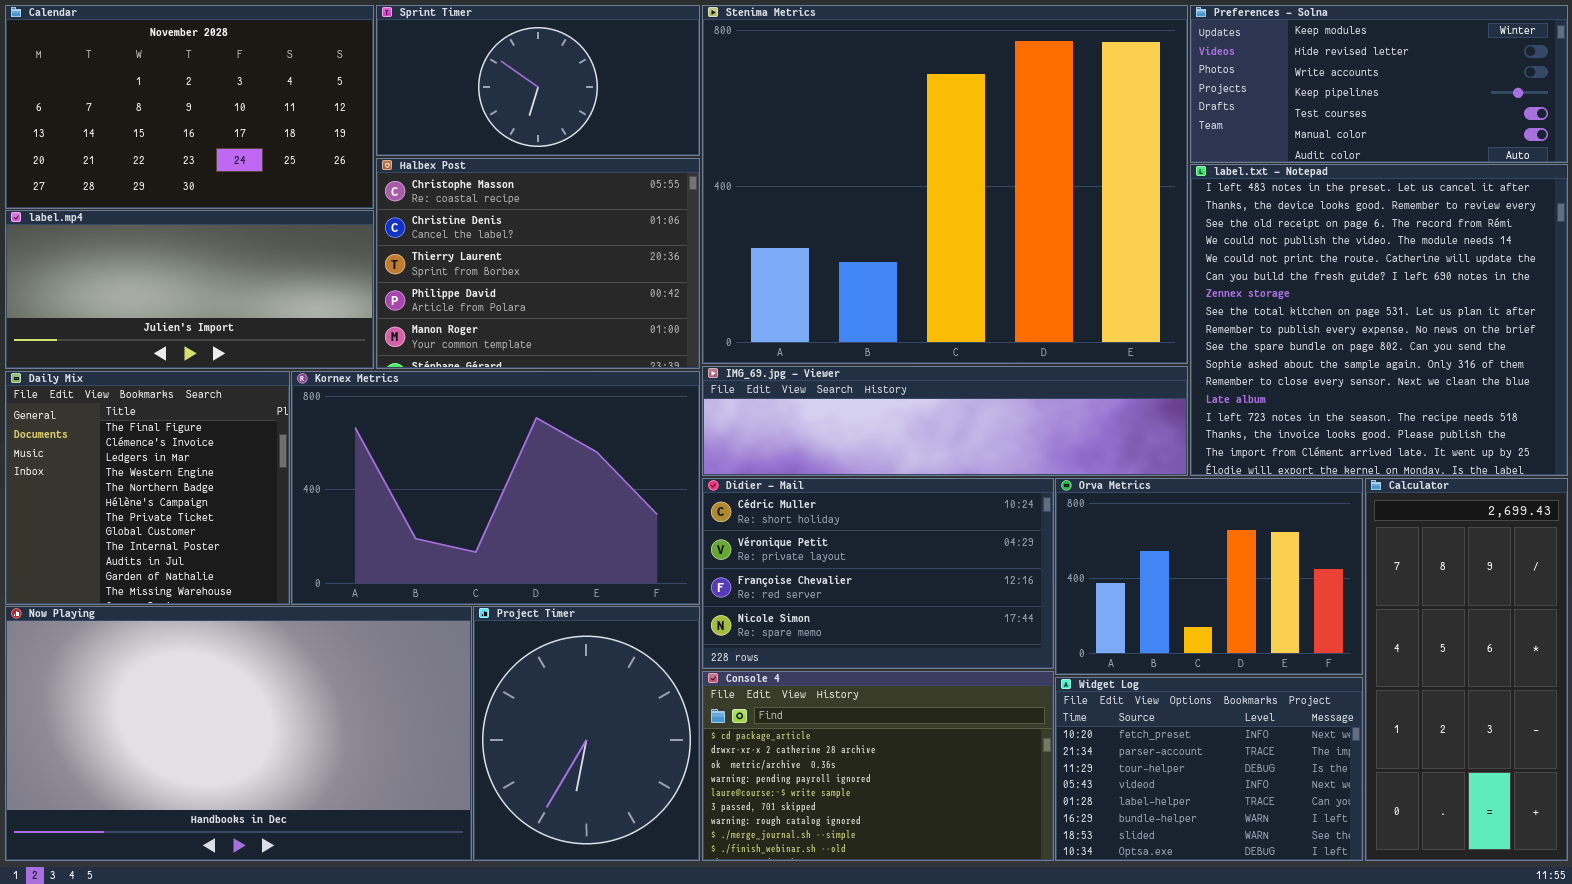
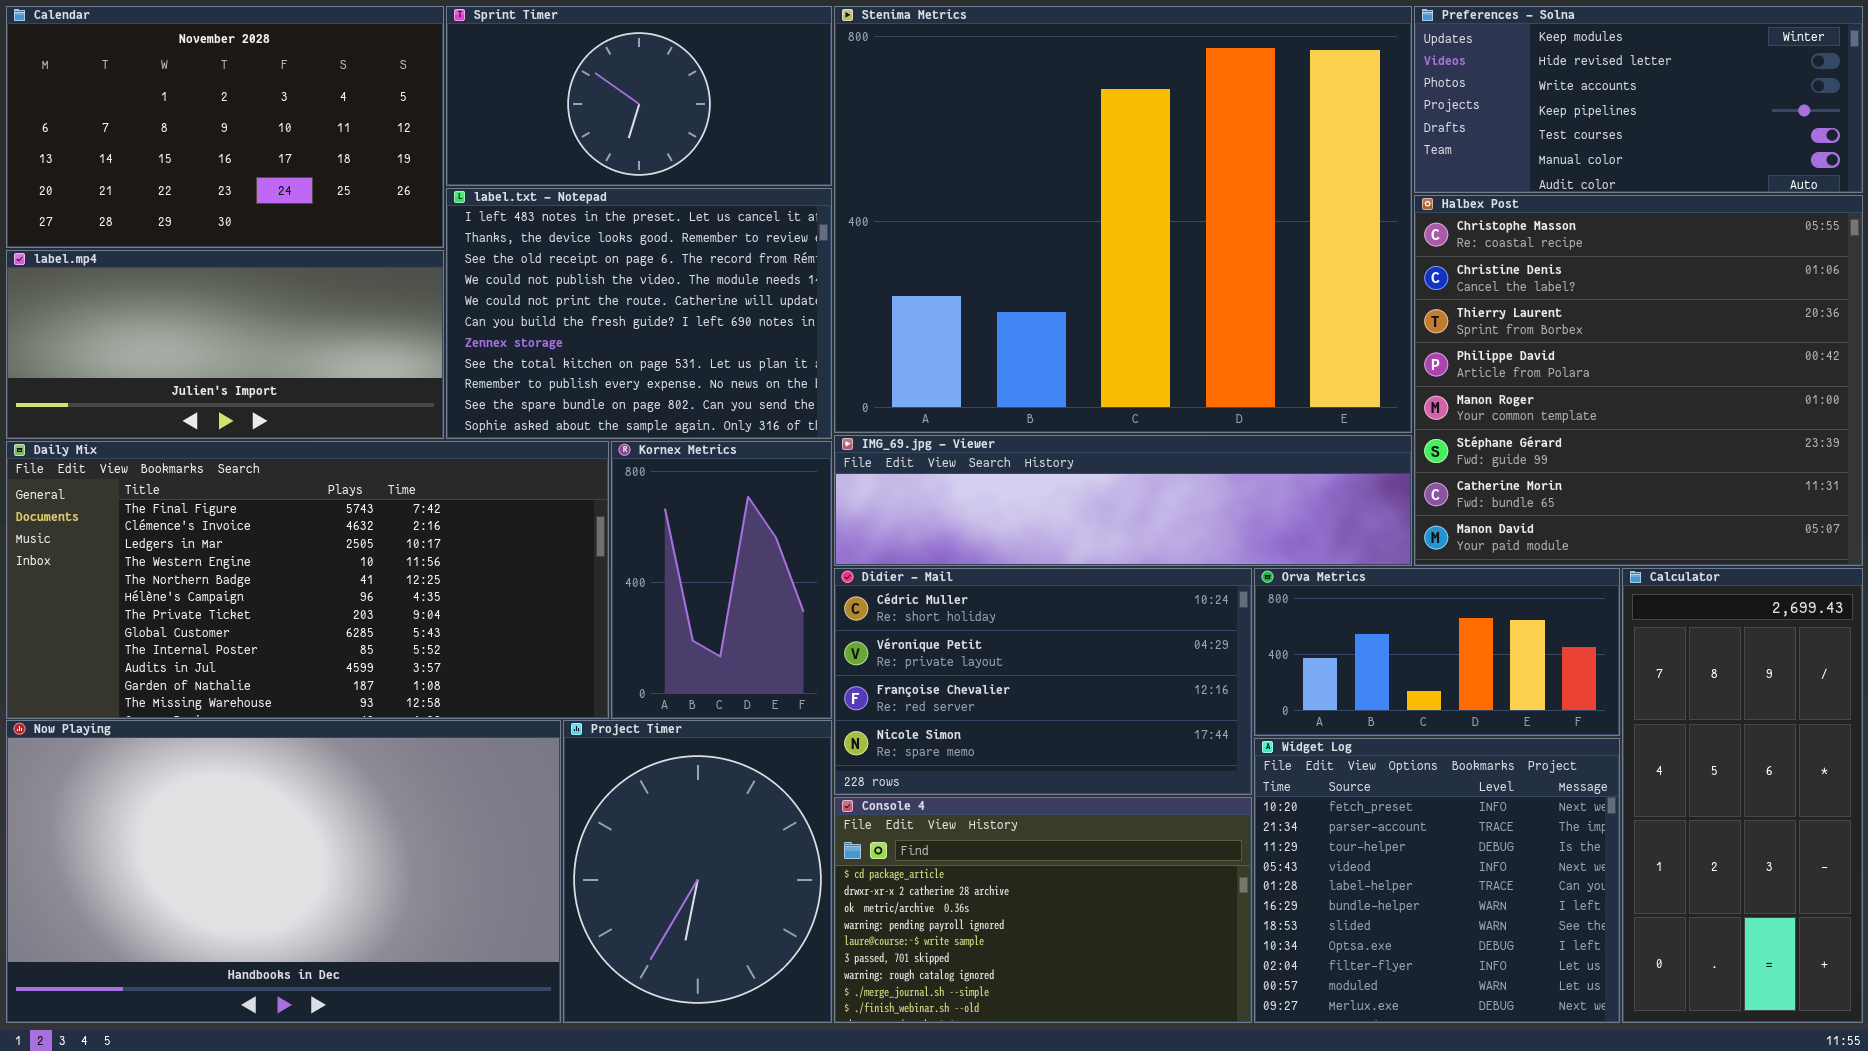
Halbex Post: [376,158,700,369] -> [1414,195,1863,566], moved, resized
label.txt - Notepad: [1190,164,1568,476] -> [446,188,832,439], moved, resized
Daily Mix: [5,371,290,605] -> [6,441,609,719], resized
Kornex Metrics: [291,371,700,605] -> [611,441,832,719], resized
Orva Metrics: [1055,478,1363,675] -> [1254,568,1620,736], resized
Widget Log: [1055,677,1363,861] -> [1254,738,1620,1023], resized

